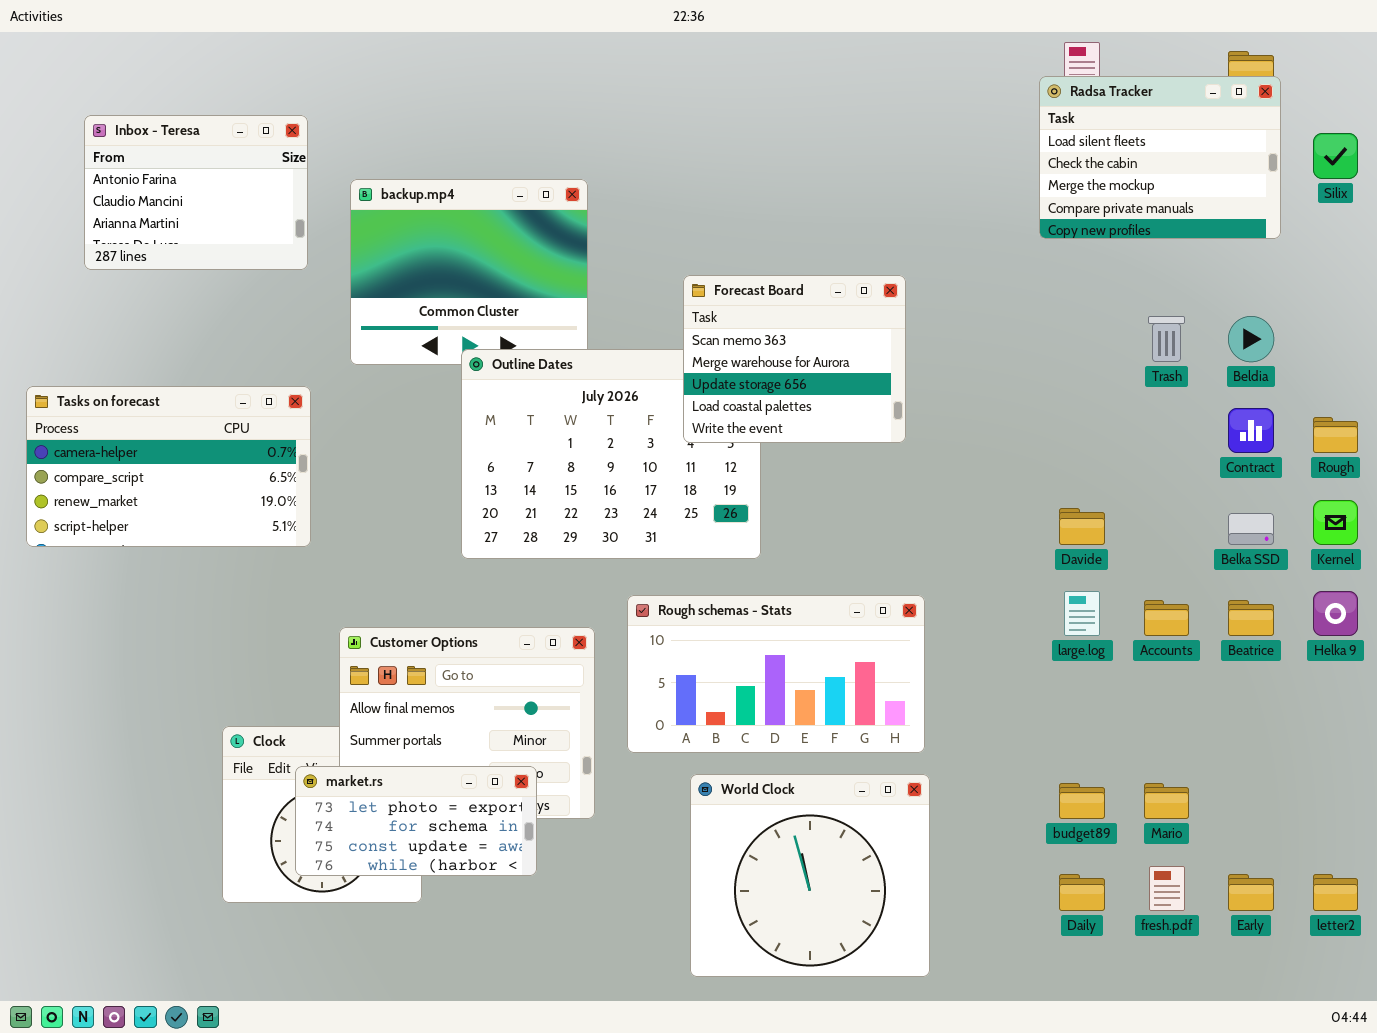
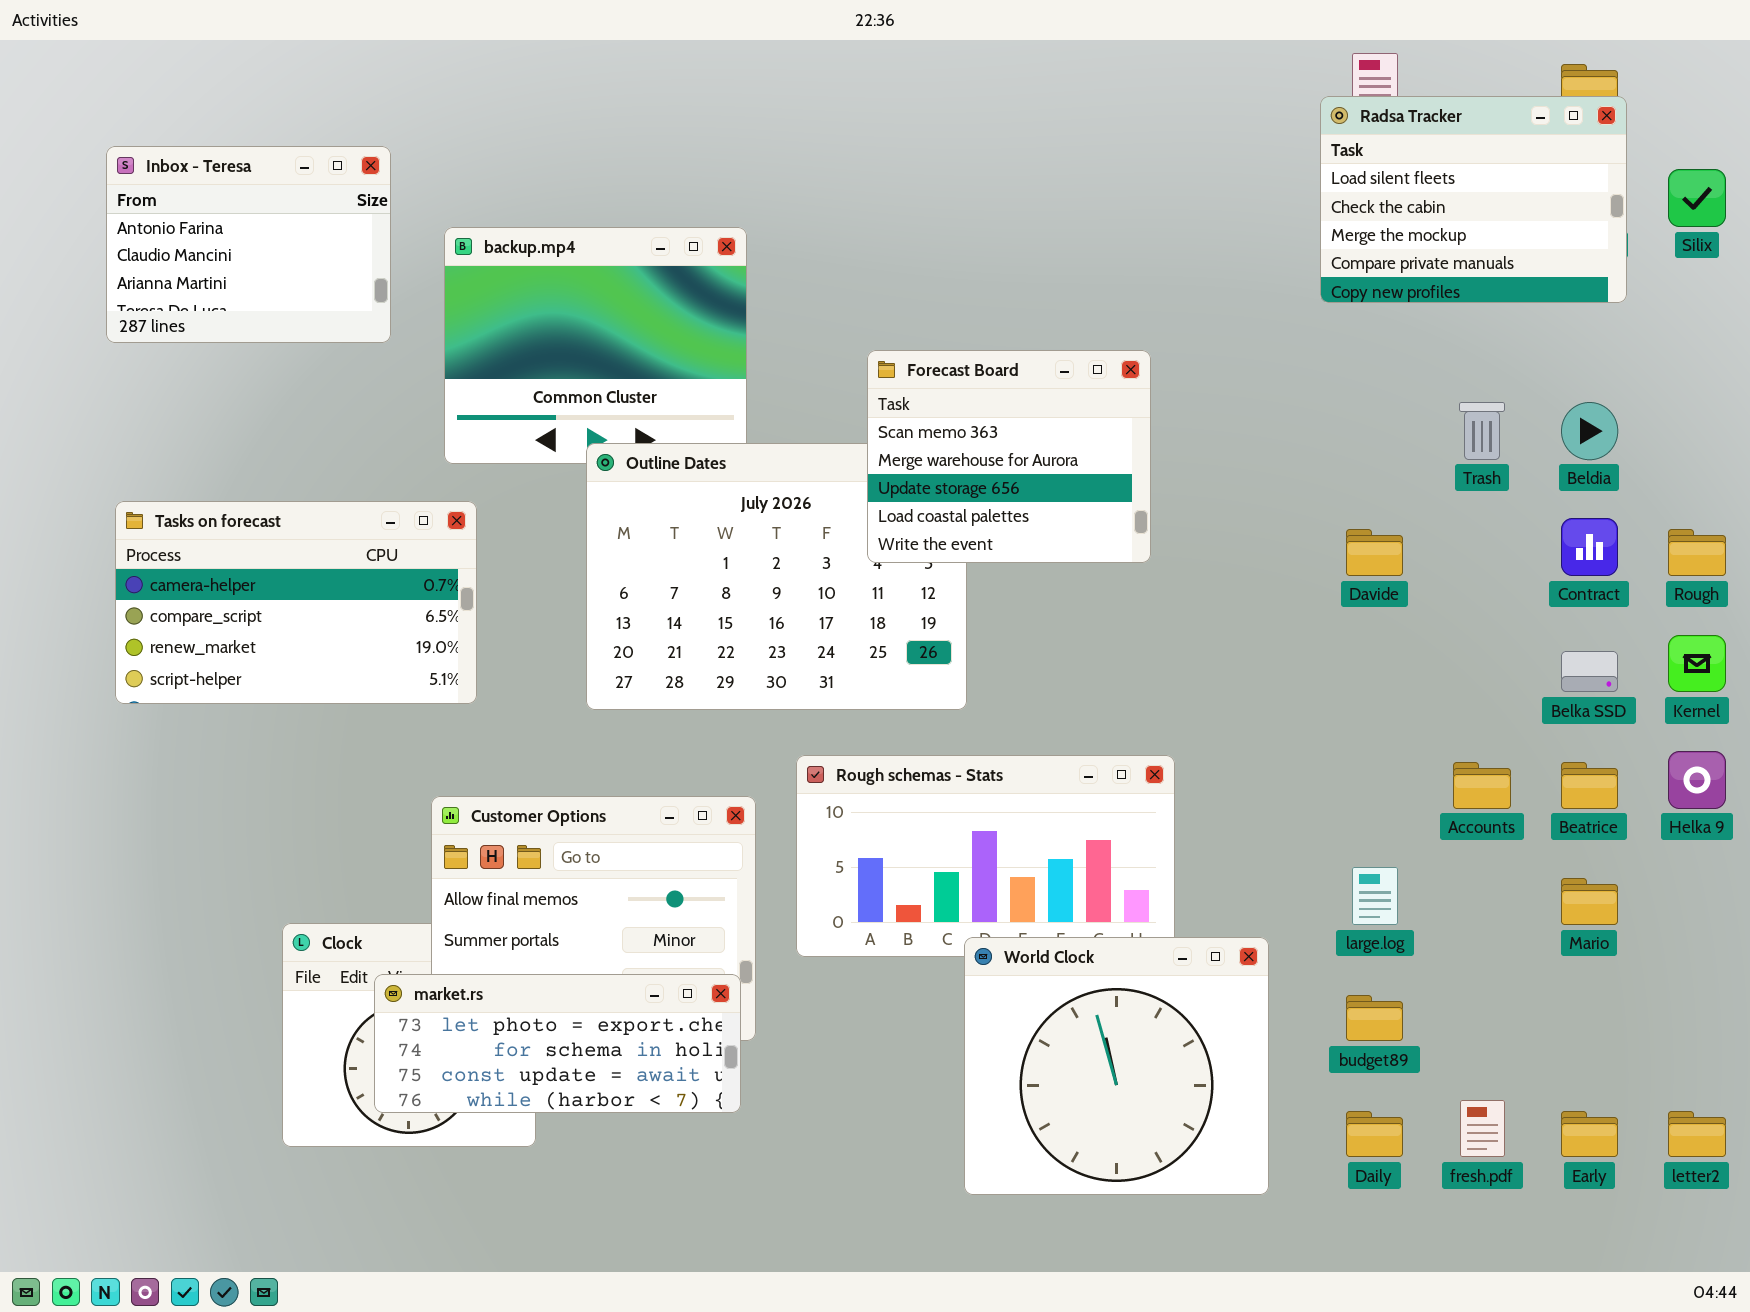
Tasks on forecast: [26,386,311,547] -> [115,501,477,704], moved
Davide: [1059,508,1105,545] -> [1346,529,1403,576], moved
large.log: [1064,591,1100,636] -> [1352,867,1398,925], moved
market.rs: [295,766,537,876] -> [374,974,741,1113], resized
World Clock: [690,774,930,977] -> [964,937,1269,1195], moved
Mario: [1144,783,1189,819] -> [1561,878,1618,925], moved

